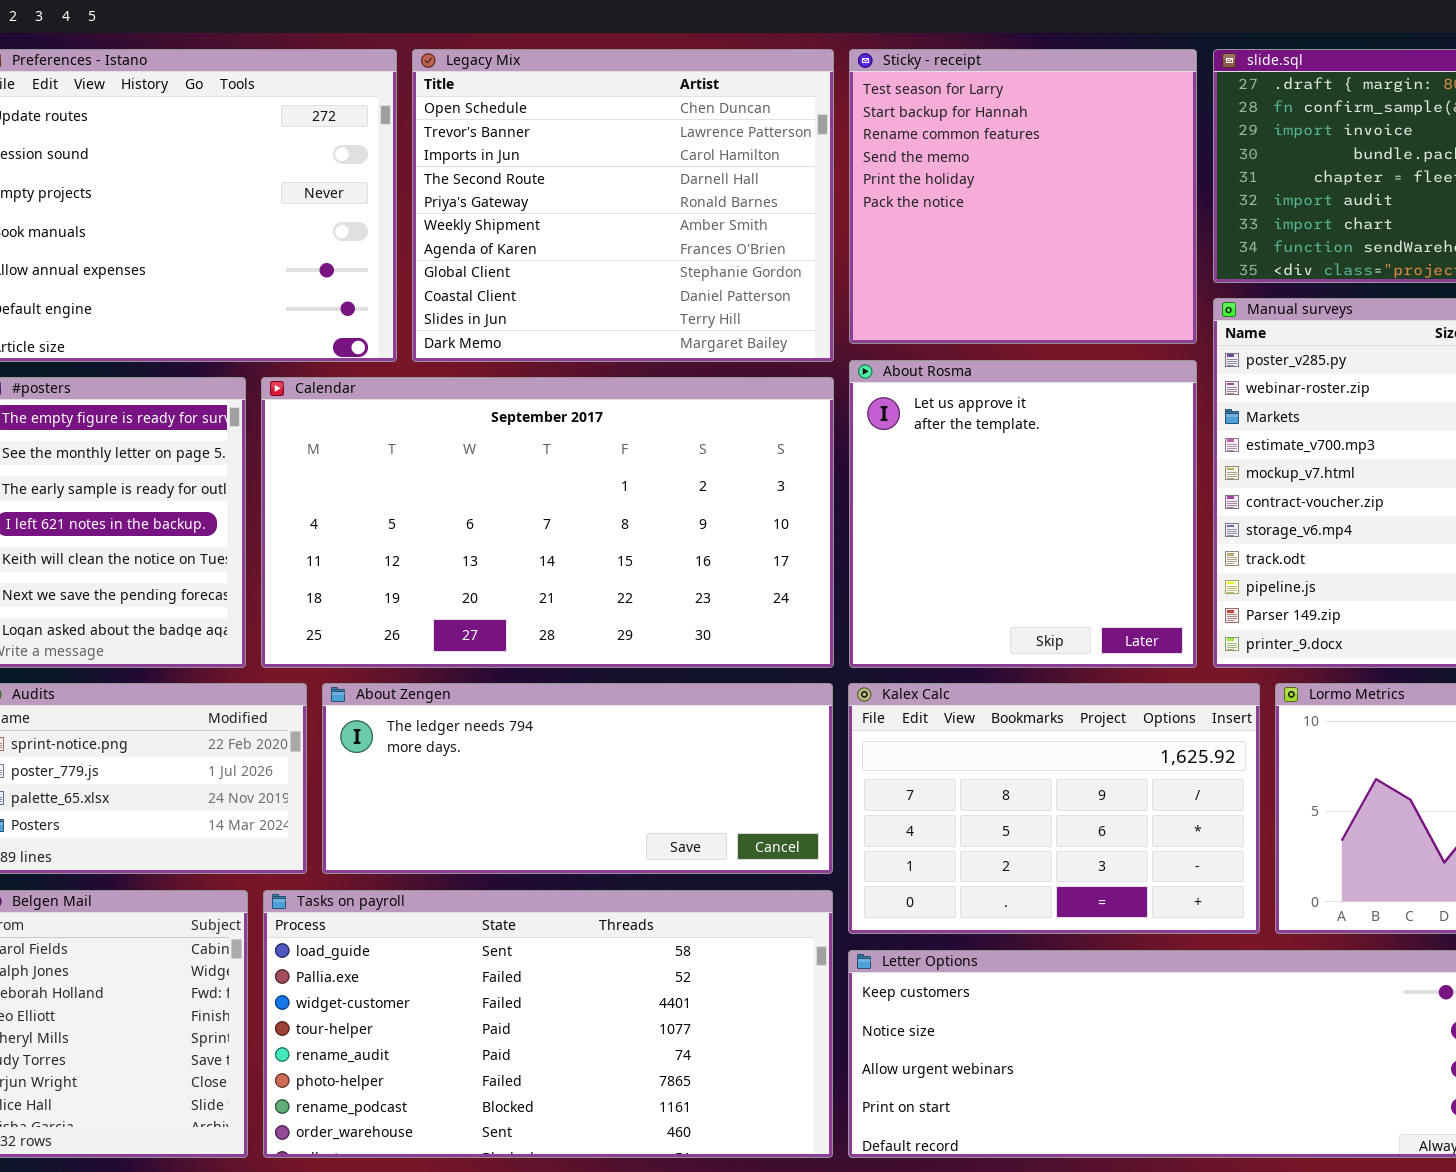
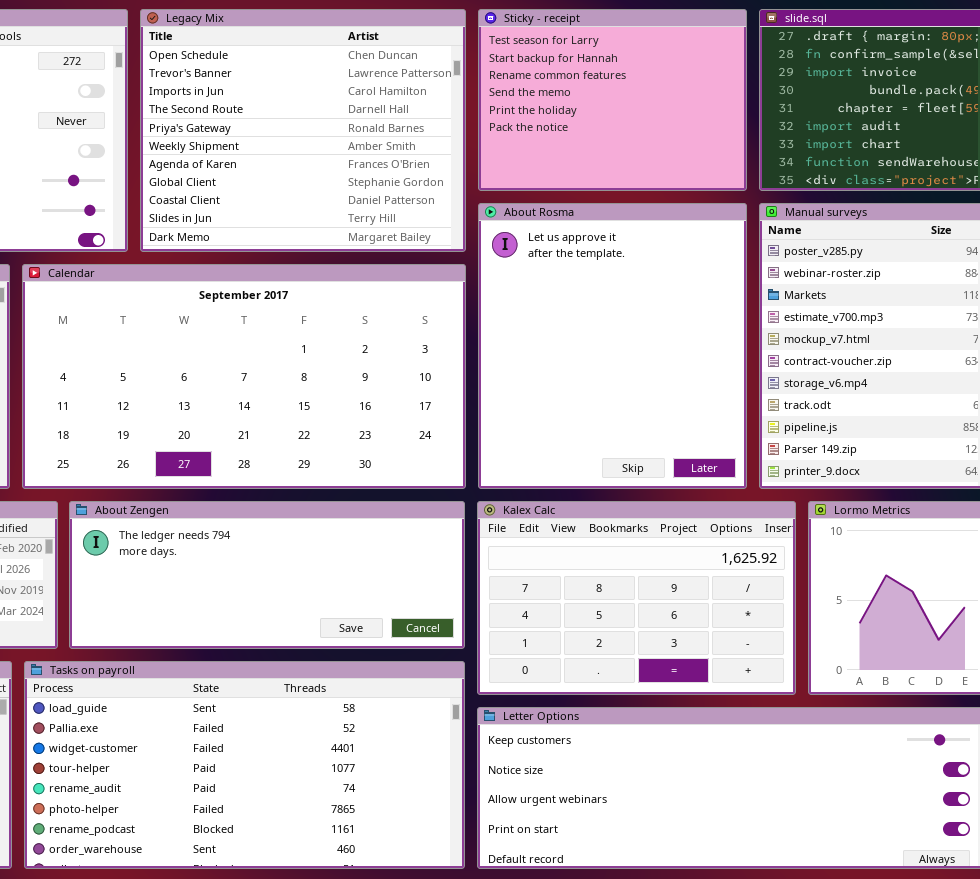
Sticky - receipt: [849,49,1197,344] -> [478,9,747,191], resized
About Rosma: [849,360,1197,668] -> [478,203,747,489], resized

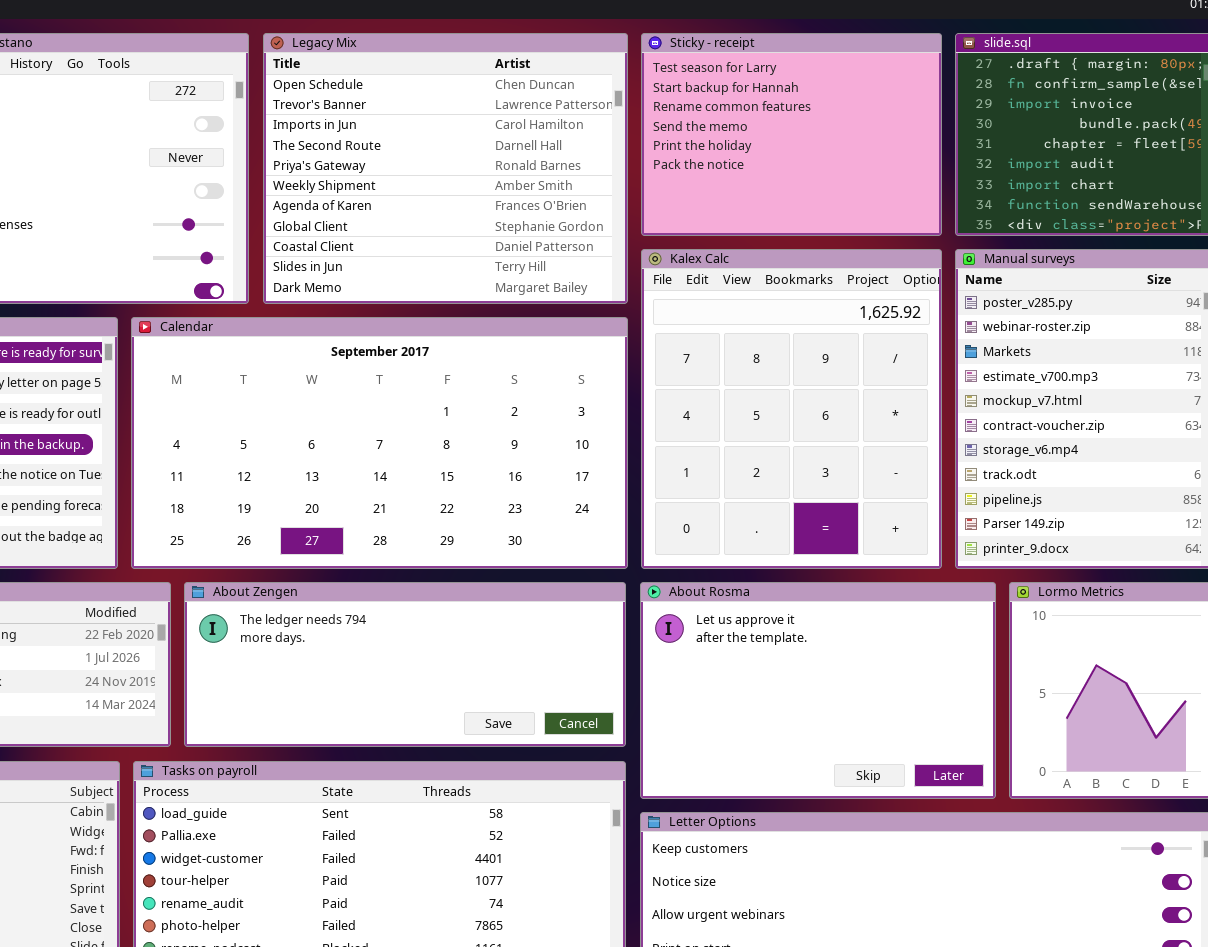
About Rosma: [478,203,747,489] -> [640,582,996,799], moved, resized
Kalex Calc: [477,501,796,695] -> [641,249,942,569], moved, resized

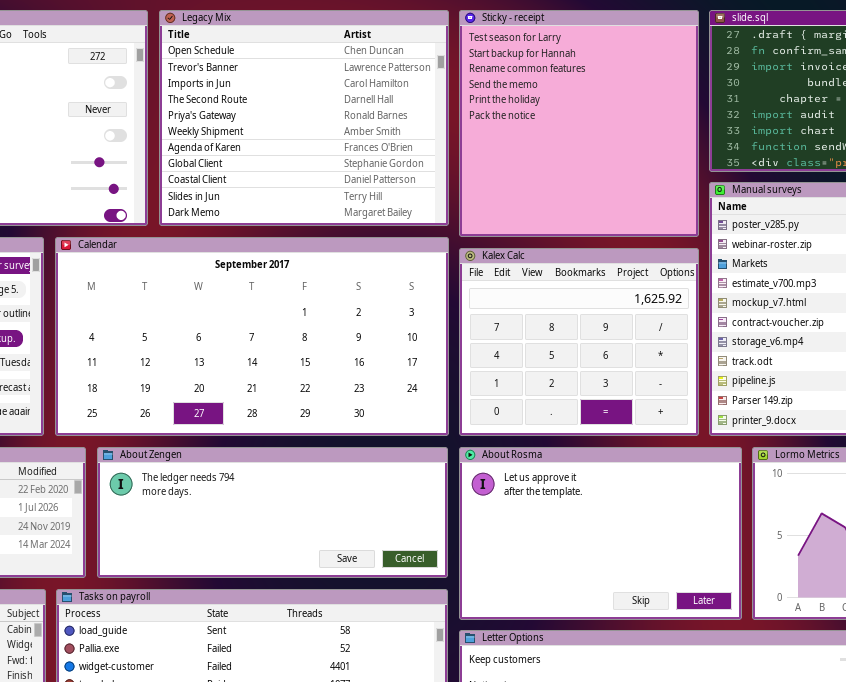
Sticky - receipt: [641,33,942,236] -> [459,10,699,237], resized
Kalex Calc: [641,249,942,569] -> [459,248,699,436], resized

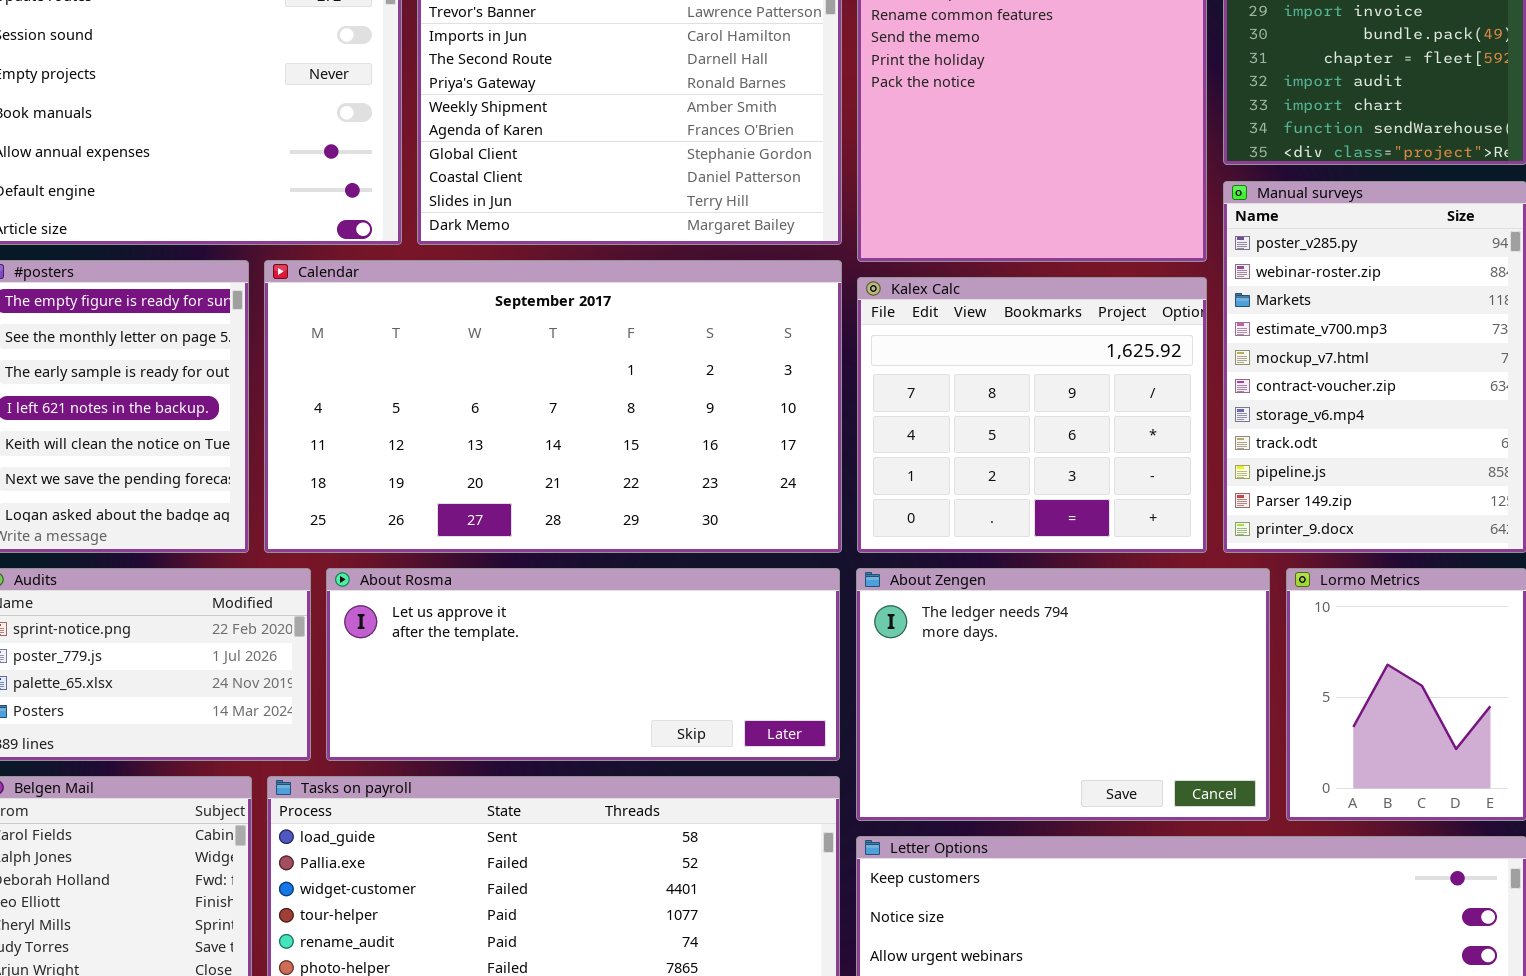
About Zengen: [97,447,448,578] -> [856,568,1270,821], moved, resized
About Rosma: [459,447,742,620] -> [326,568,840,761], moved, resized

